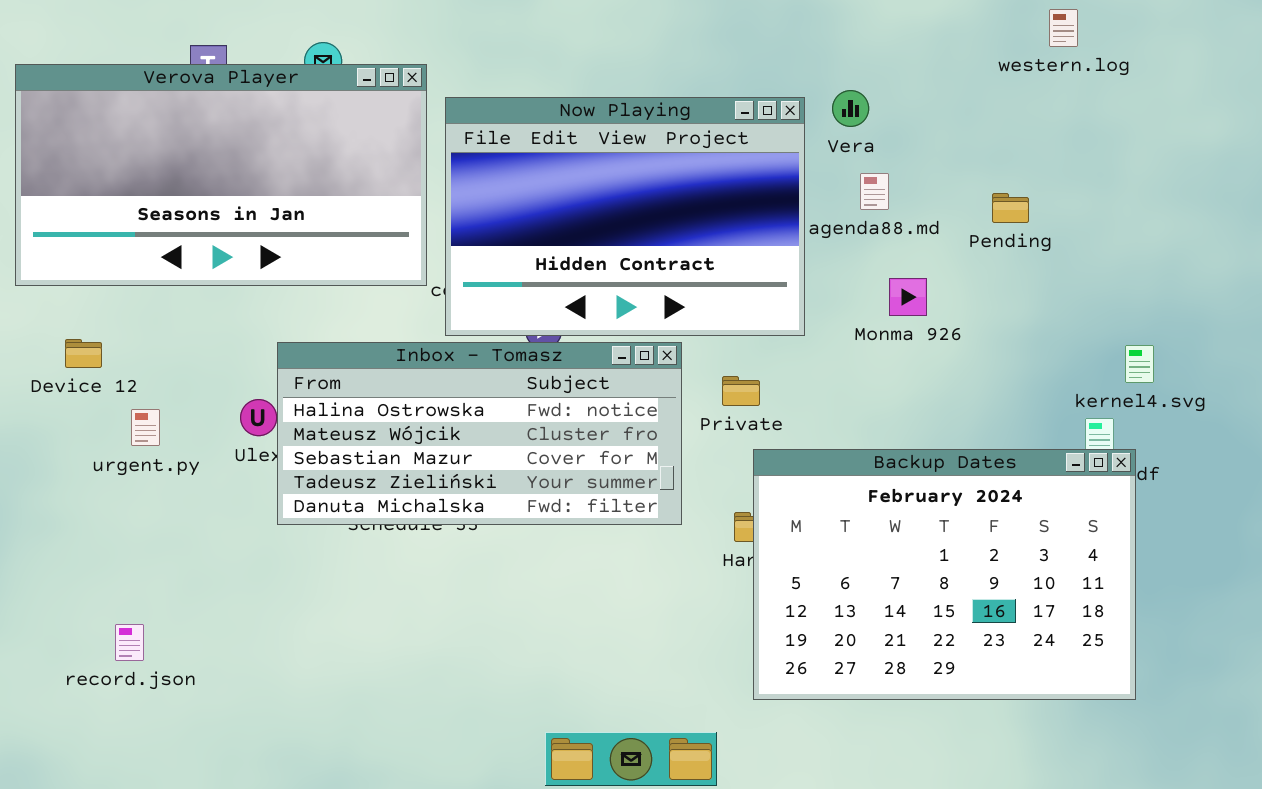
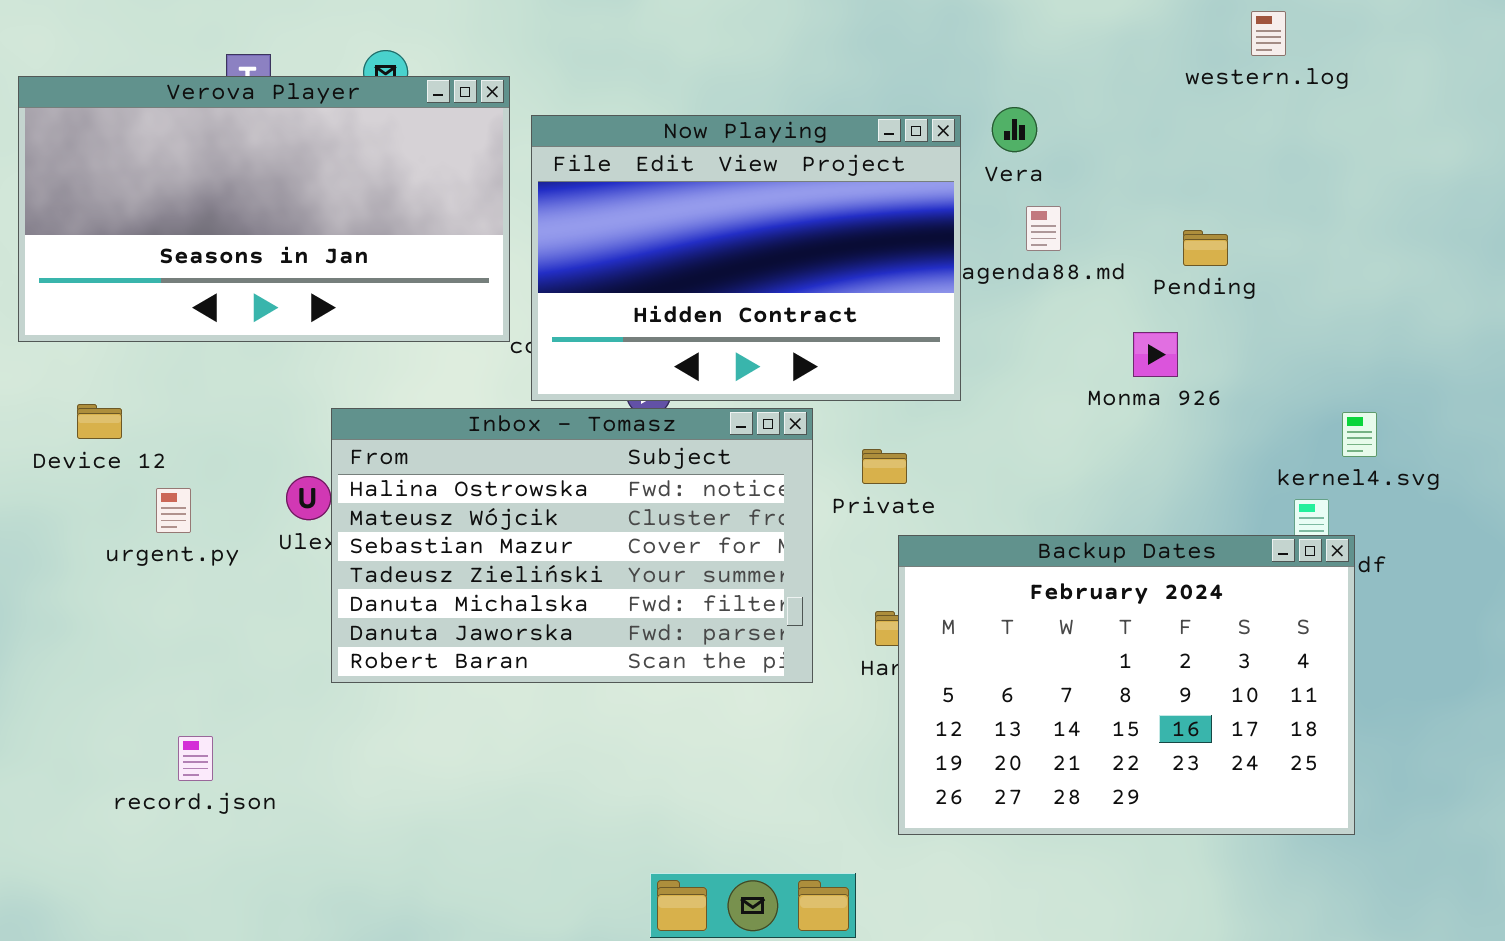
Monma 926: [889,278,927,316] -> [1133,332,1178,377], moved
Inbox - Tomasz: [277,342,682,525] -> [331,408,813,683], resized
record.json: [115,624,144,661] -> [178,736,213,781], moved

